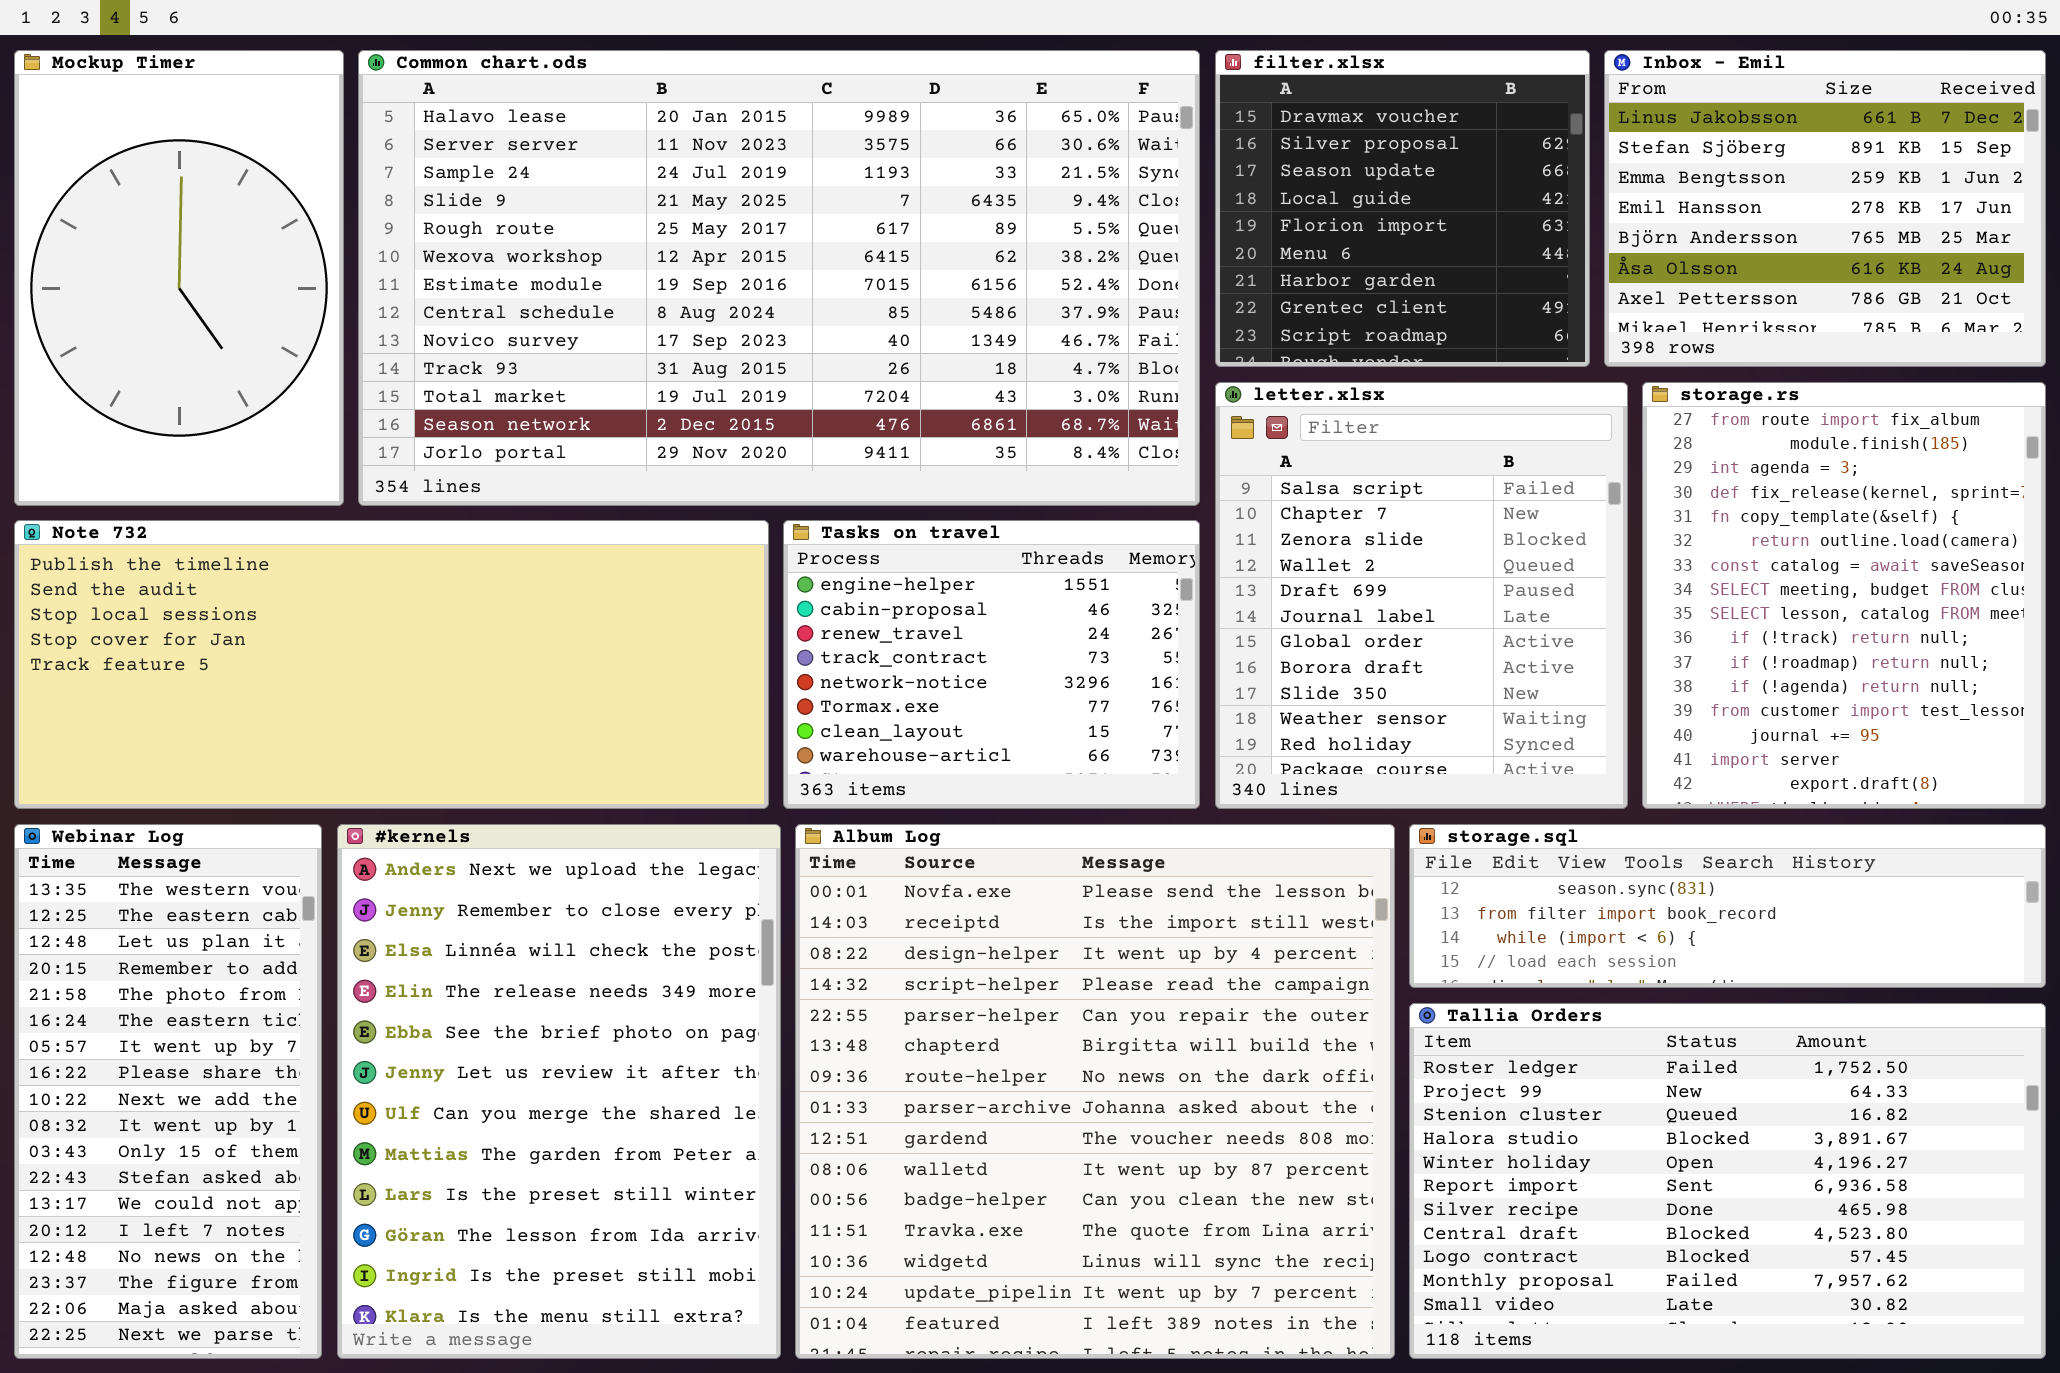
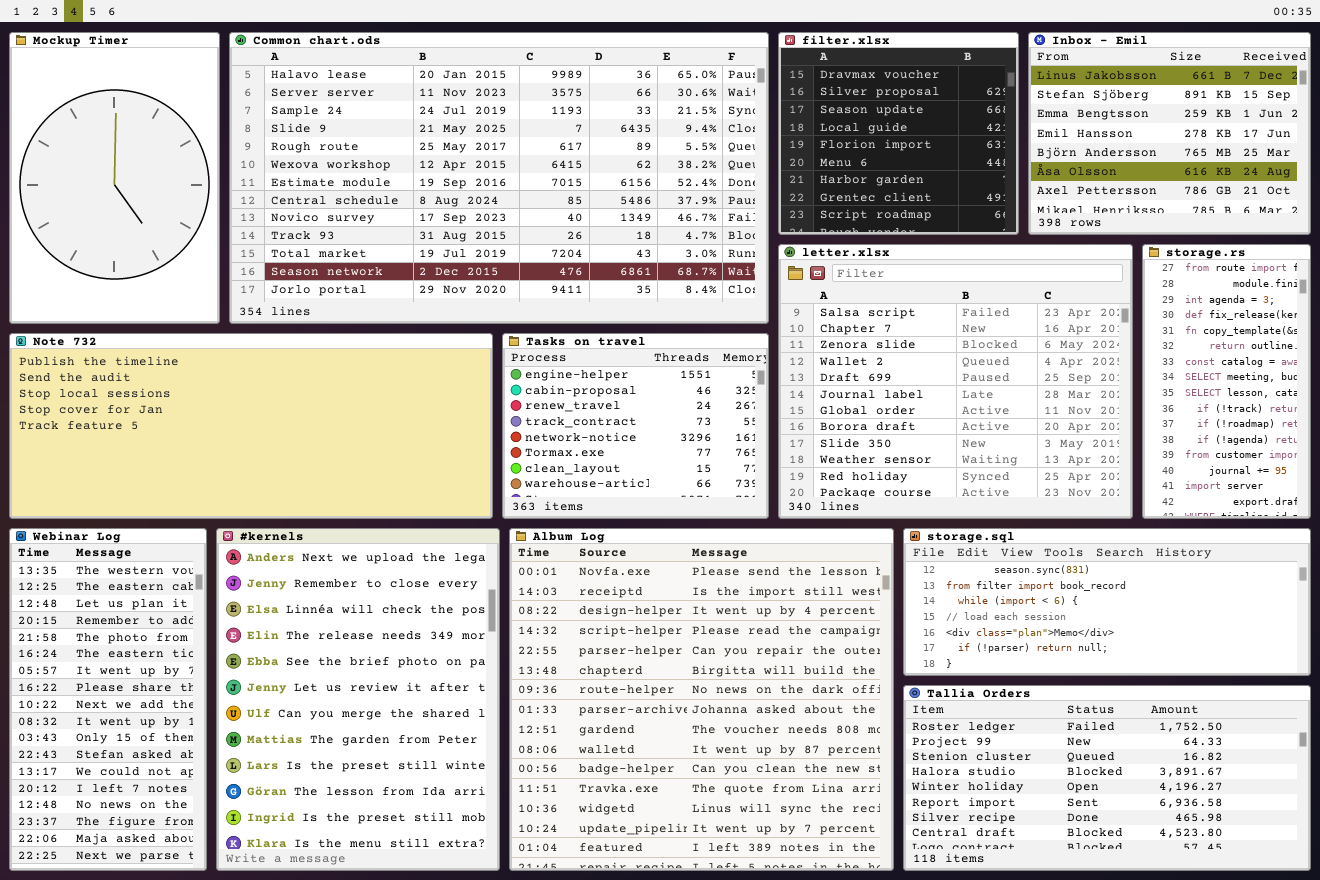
letter.xlsx: [1215,382,1628,809] -> [778,244,1133,519], resized
storage.rs: [1642,382,2046,809] -> [1142,244,1311,519], resized
storage.sql: [1409,824,2046,988] -> [903,528,1311,676], resized
Tallia Orders: [1409,1003,2046,1359] -> [903,685,1311,871], resized

